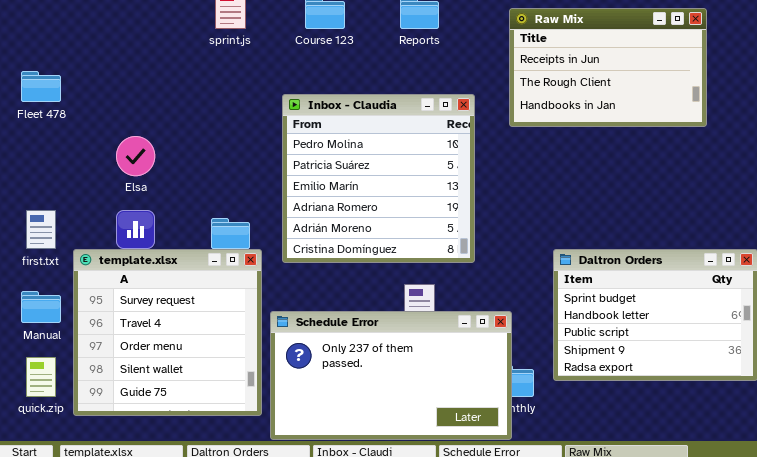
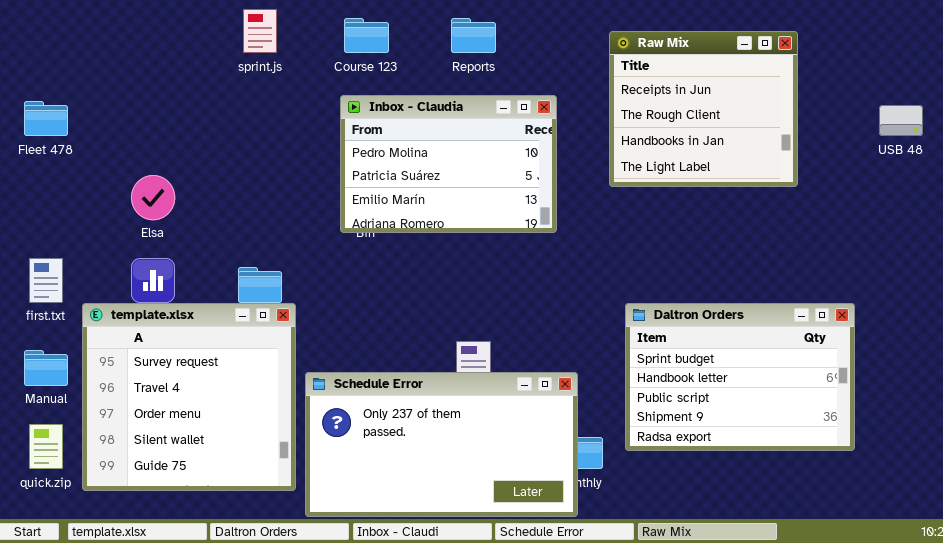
Raw Mix: [509,8,707,127] -> [609,31,798,187], resized
Inbox - Claudia: [282,94,475,263] -> [340,95,557,233], moved, resized

